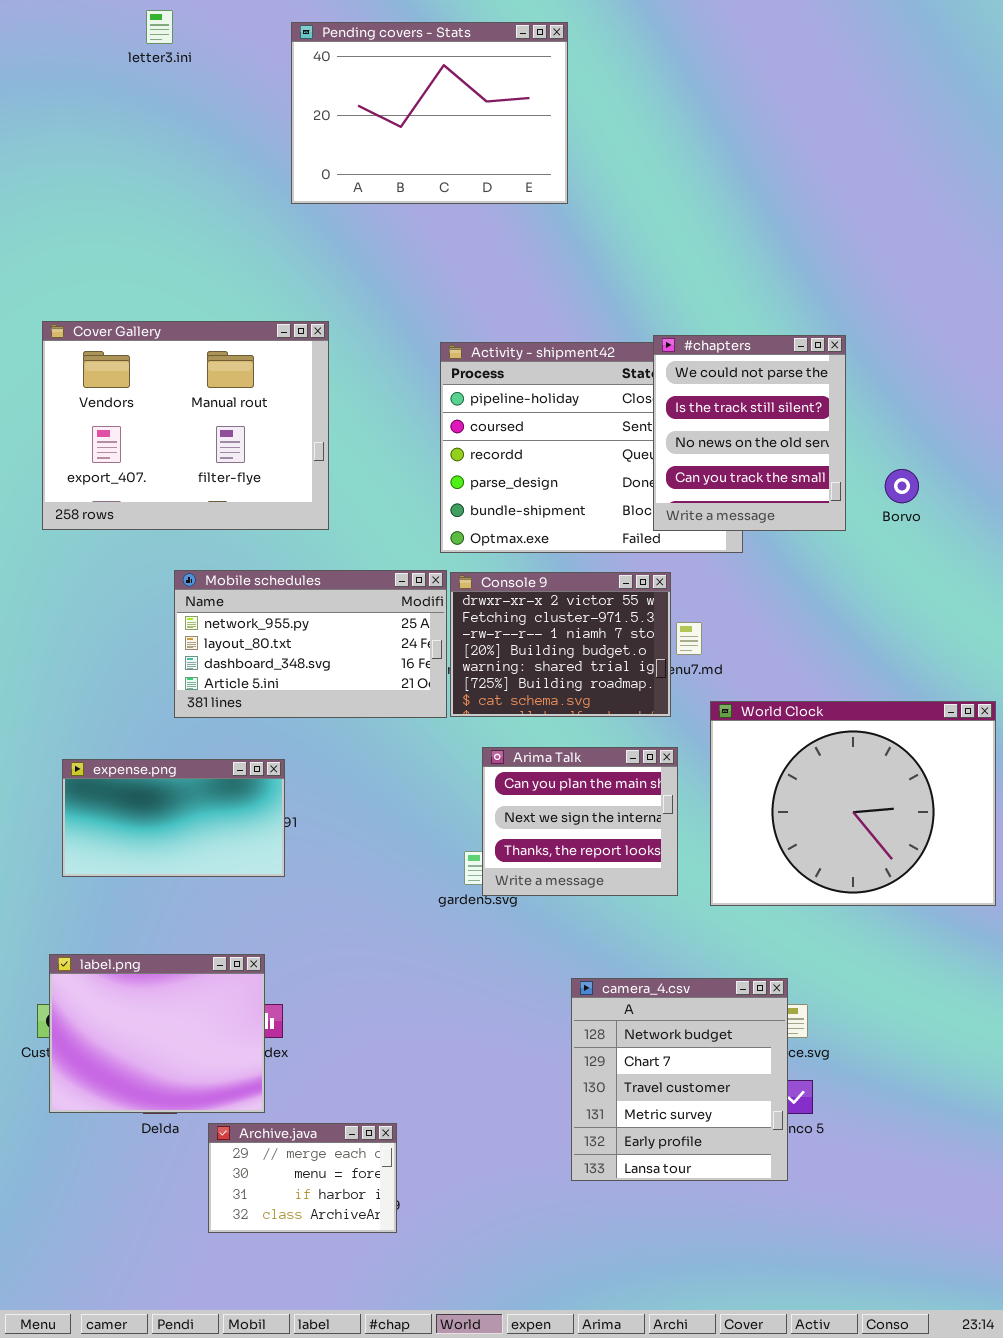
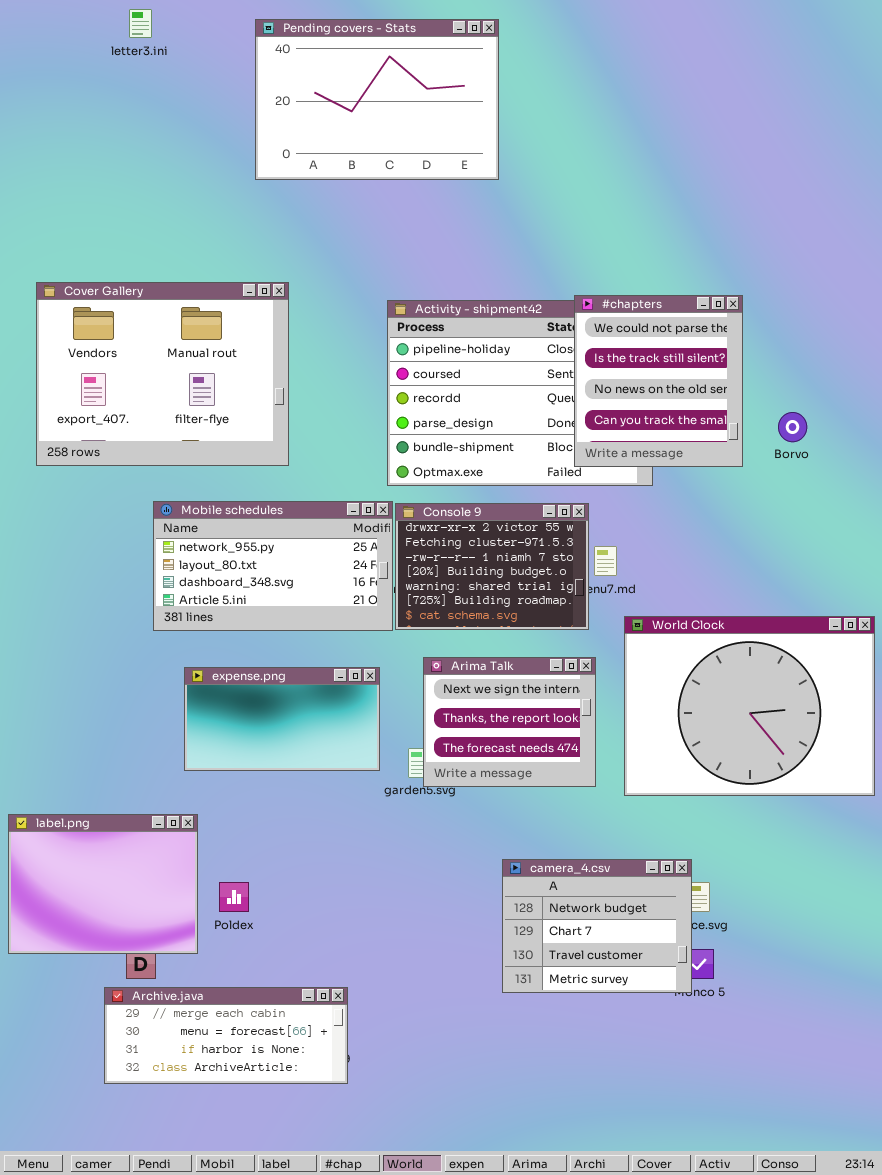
Arima Talk: [482,747,678,896] -> [423,657,596,787], scrolled down 1 row
expense.png: [62,759,285,877] -> [184,667,380,771], moved
label.png: [49,954,265,1113] -> [8,814,198,954], moved
camera_4.csv: [571,978,788,1181] -> [502,859,692,993], resized
Archive.java: [208,1123,397,1233] -> [104,987,348,1084], resized

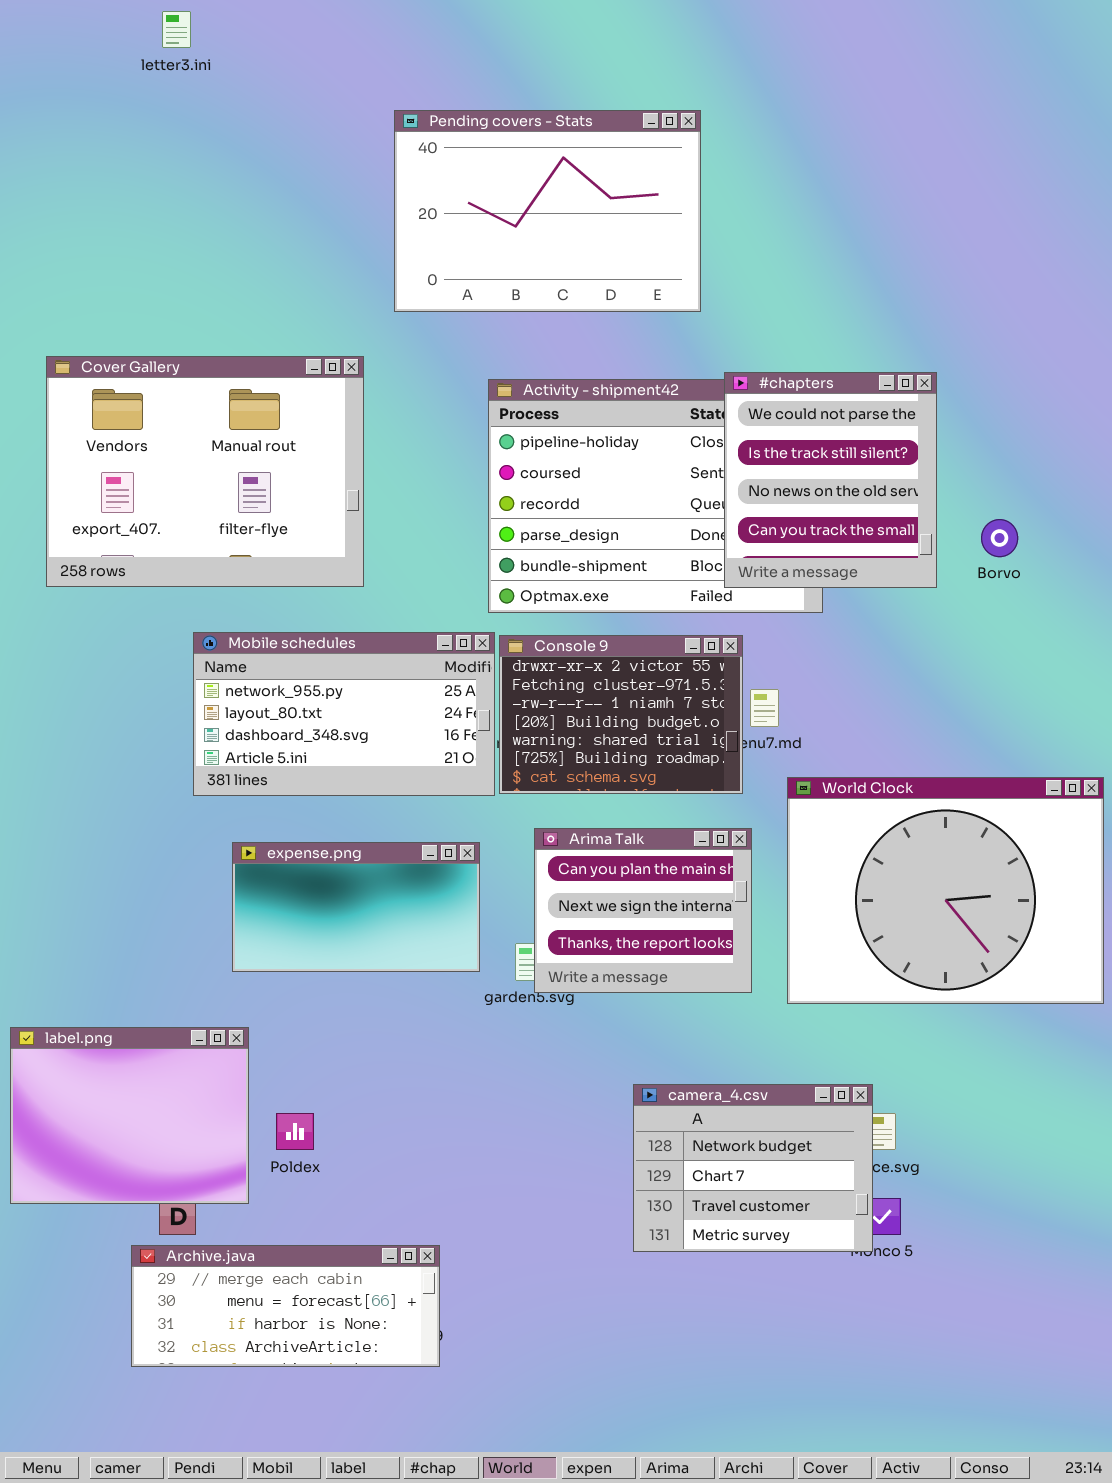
Pending covers - Stats: [255,19,499,180] -> [394,110,701,312], moved
Arima Talk: [423,657,596,787] -> [534,828,752,993], scrolled up 1 row

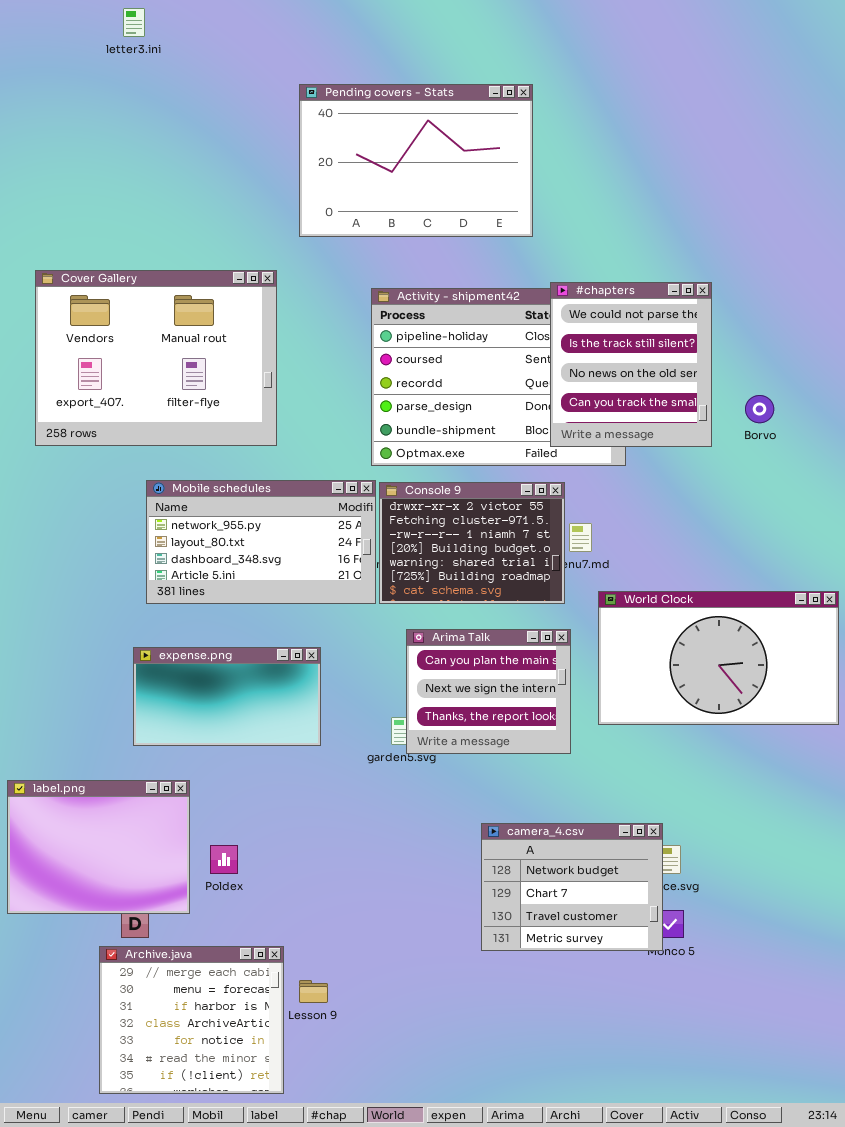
World Clock: [787,777,1104,1004] -> [598,591,839,725], resized
expense.png: [232,842,480,972] -> [133,647,321,746], moved
Archive.java: [131,1245,440,1367] -> [99,946,284,1094], resized

